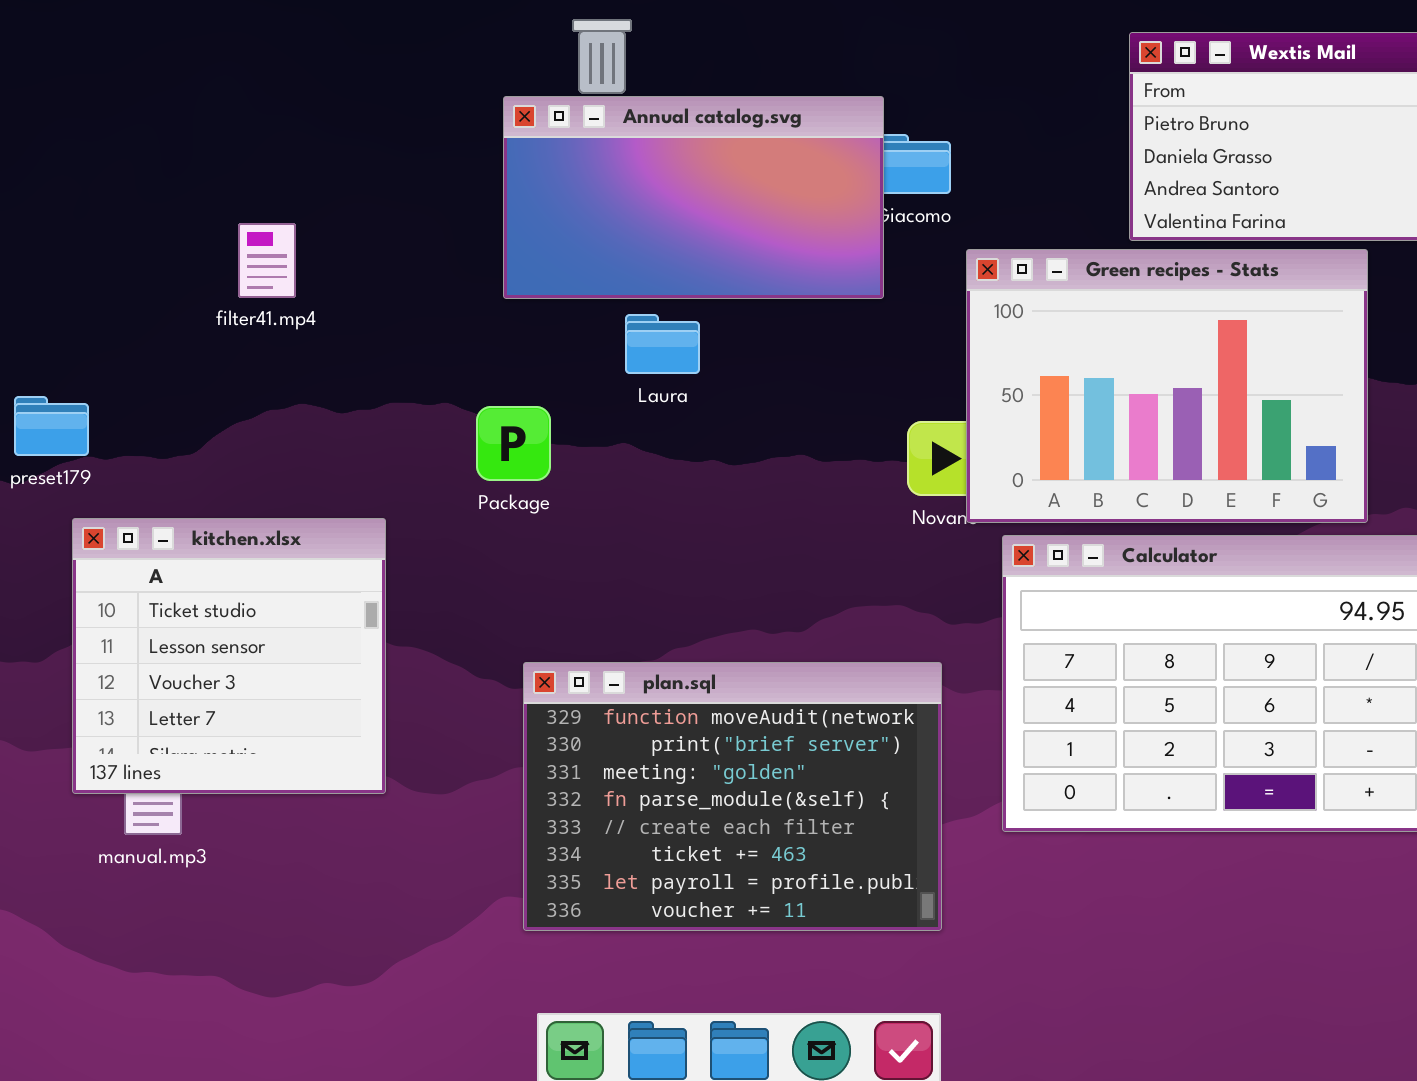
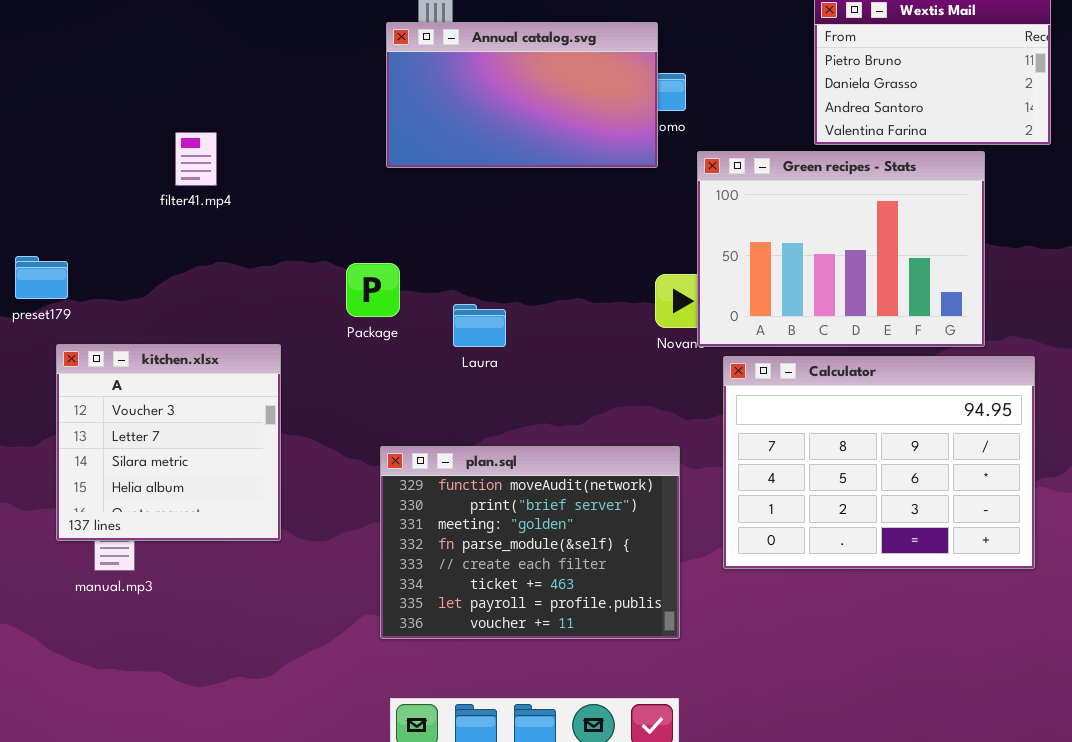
Annual catalog.svg: [503,96,884,299] -> [386,22,658,168], moved
Laura: [625,314,700,374] -> [453,304,506,347], moved
kitchen.xlsx: [72,518,386,794] -> [56,344,281,541], scrolled down 2 rows

